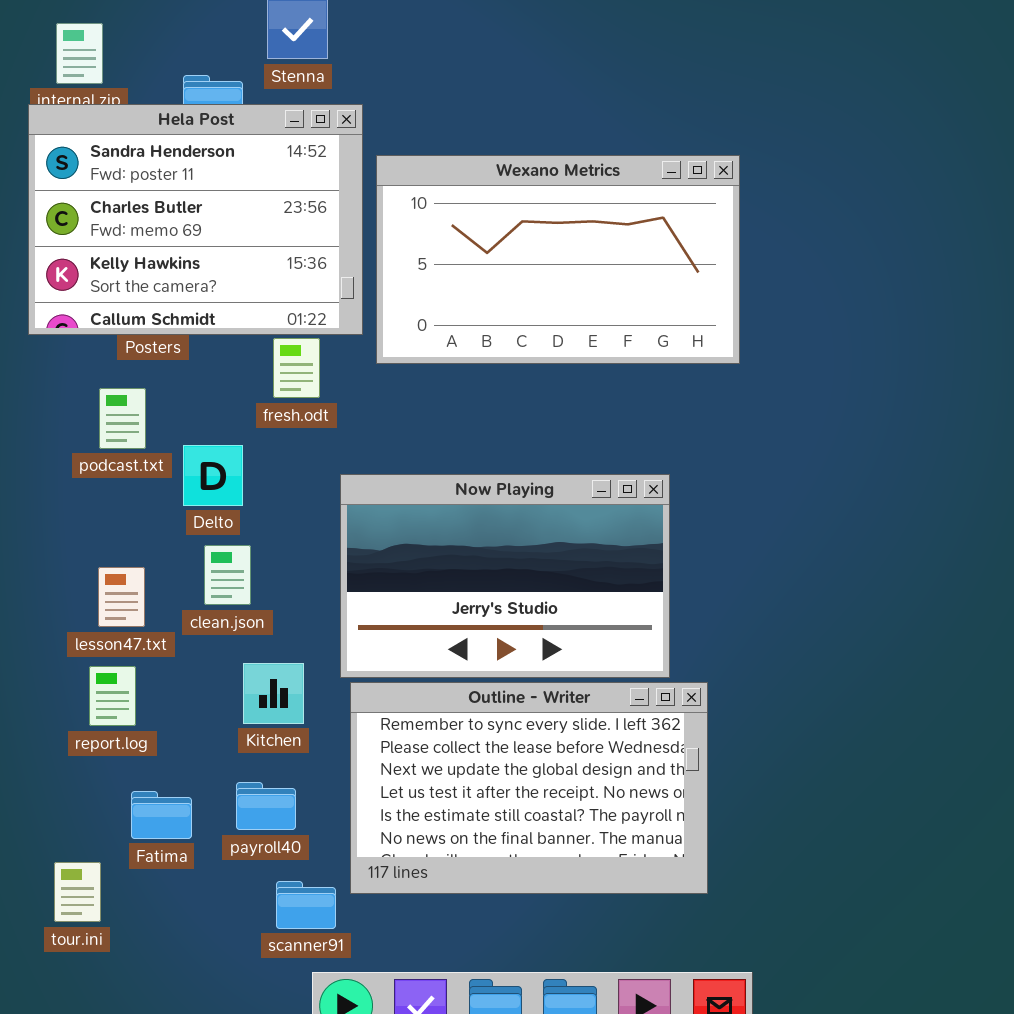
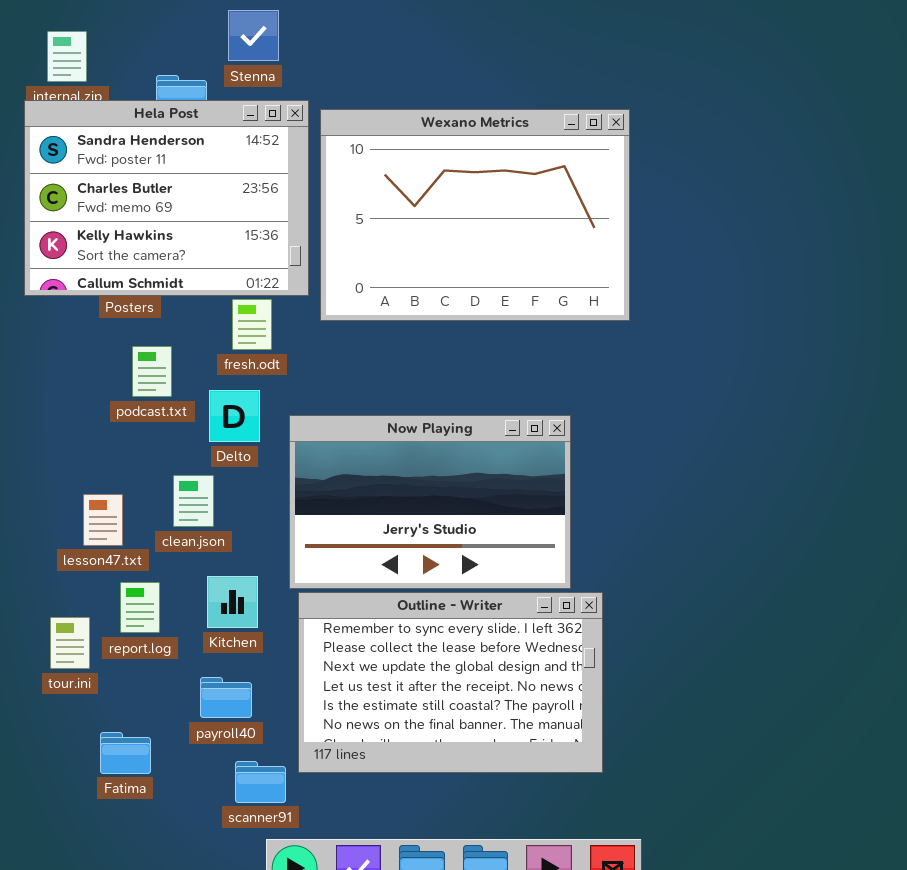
Wexano Metrics: [376,155,740,364] -> [320,109,630,321], resized
podcast.txt: [99,388,146,449] -> [132,346,172,397], moved
Delto: [183,445,243,506] -> [209,390,260,442], moved
report.log: [89,666,136,726] -> [120,582,160,633], moved
Fatima: [131,791,192,839] -> [100,732,151,774], moved
tour.ini: [54,862,101,922] -> [50,617,90,669], moved

